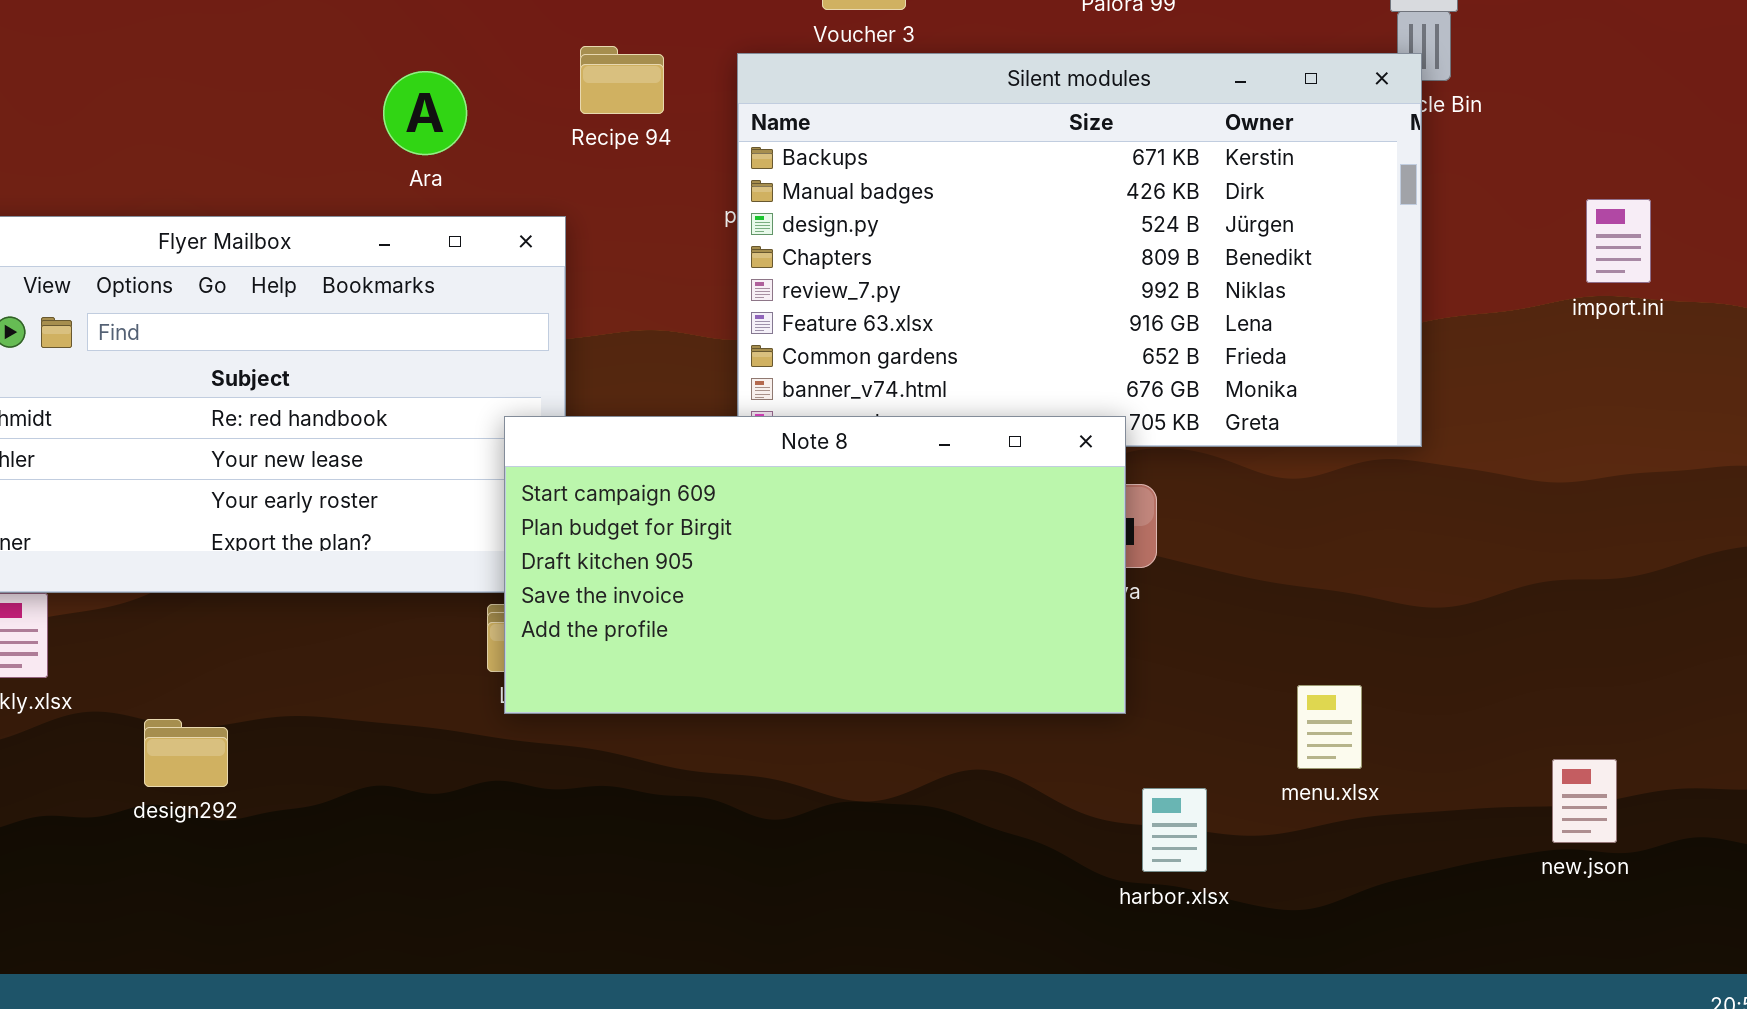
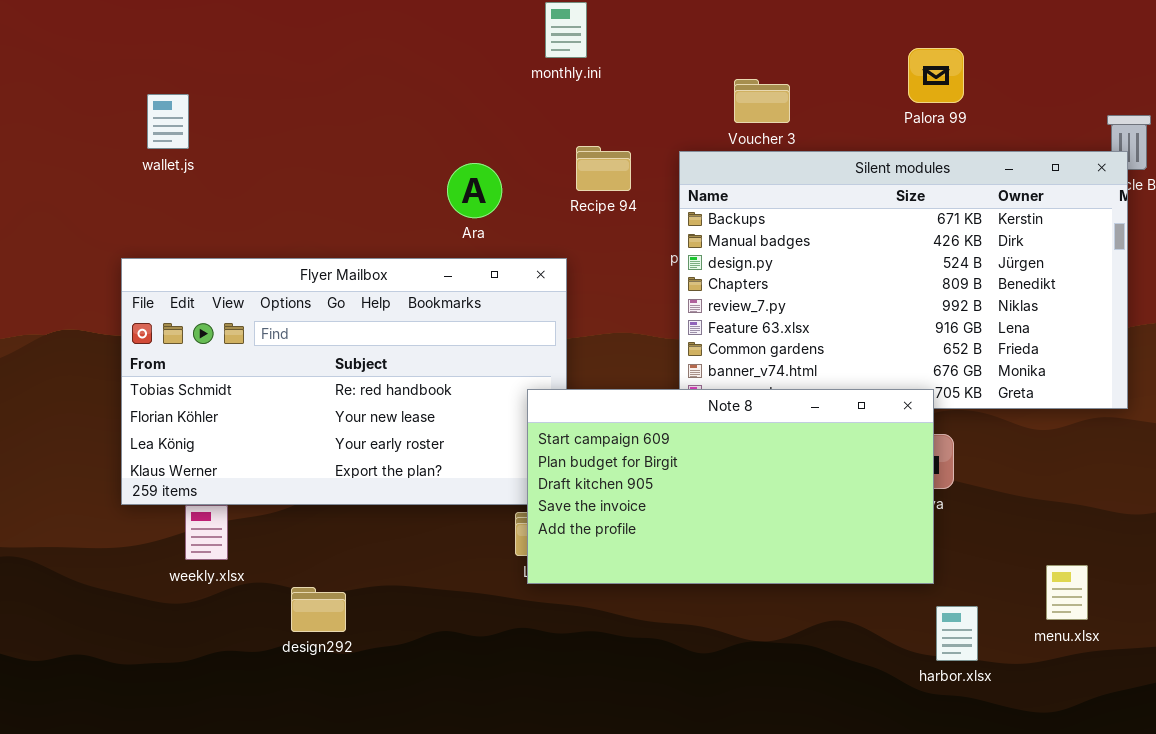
harbor.xlsx: [1142,788,1207,872] -> [936,606,978,661], moved

